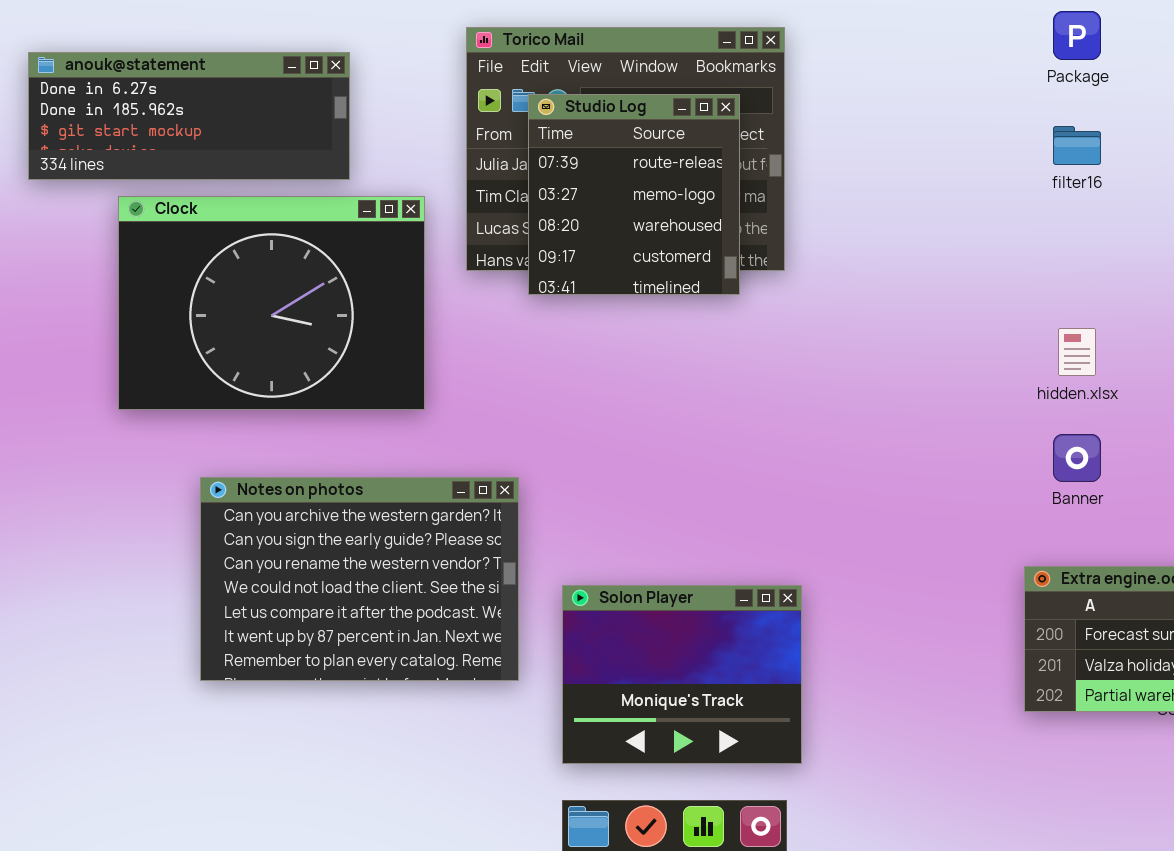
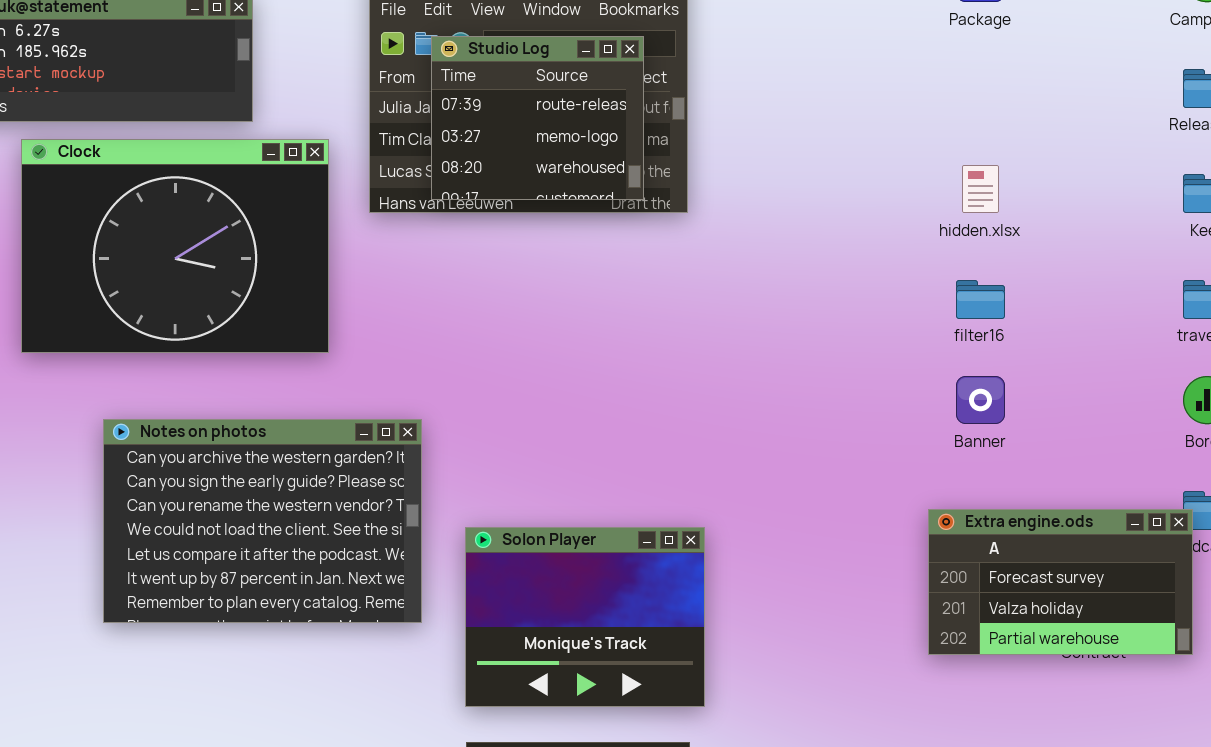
Studio Log: [528,94,740,295] -> [431,36,644,200], resized
filter16: [1053,126,1101,165] -> [956,280,1005,319], moved
hidden.xlsx: [1058,328,1096,376] -> [962,165,999,213], moved

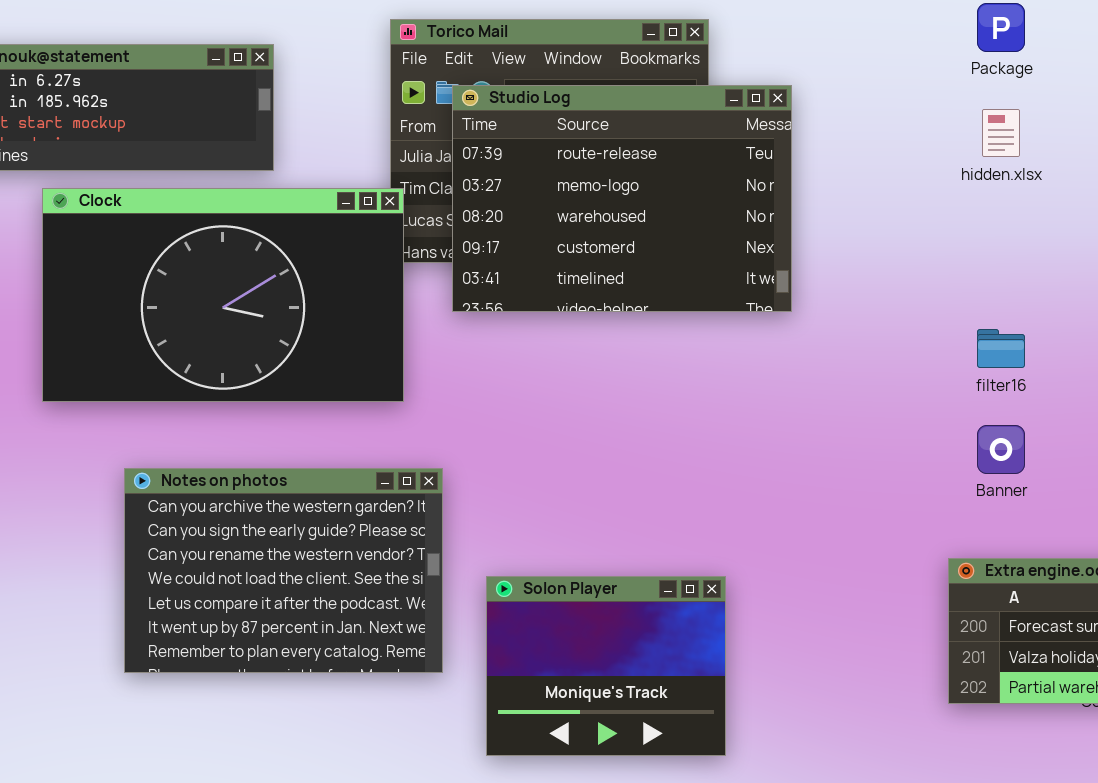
Studio Log: [431,36,644,200] -> [452,85,792,312], resized
Clock: [21,139,329,353] -> [42,188,404,402], resized
hidden.xlsx: [962,165,999,213] -> [982,109,1020,157], moved

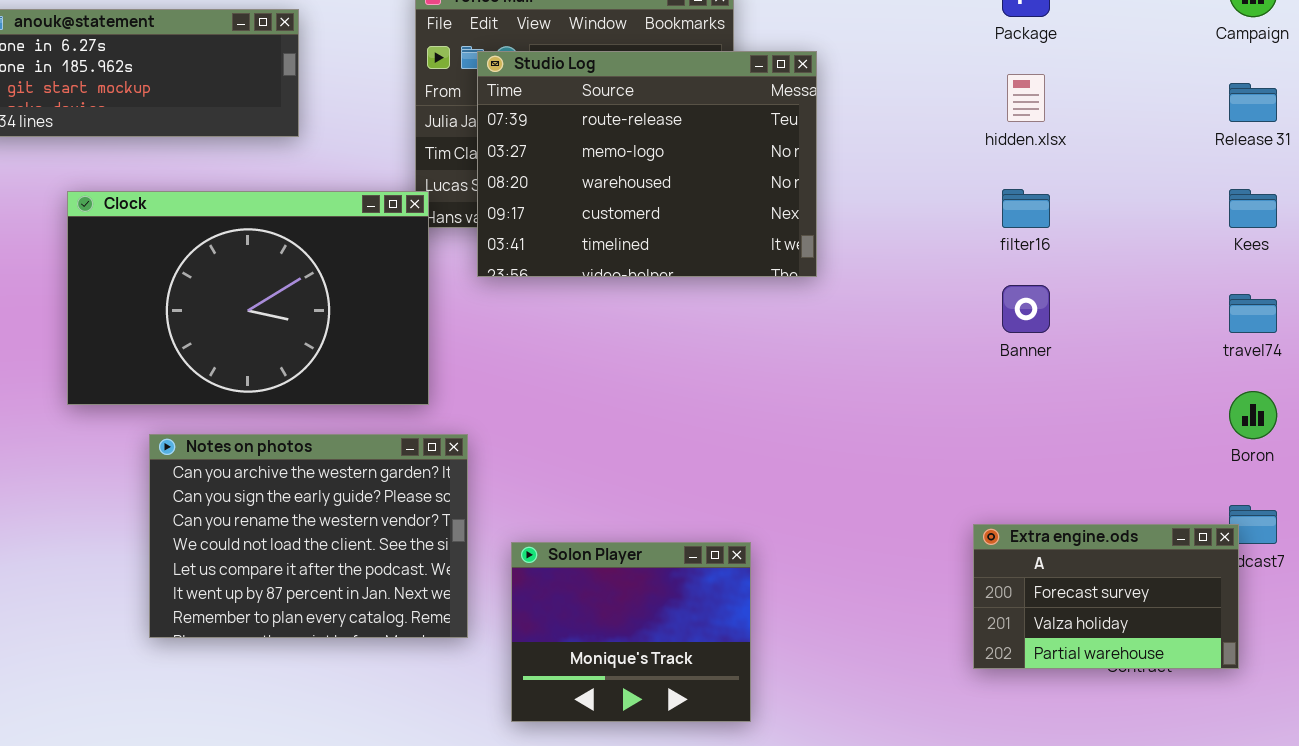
Clock: [42,188,404,402] -> [67,191,429,405], moved
filter16: [977,329,1025,368] -> [1002,189,1050,228], moved
Banner: [977,425,1025,474] -> [1002,285,1050,333], moved

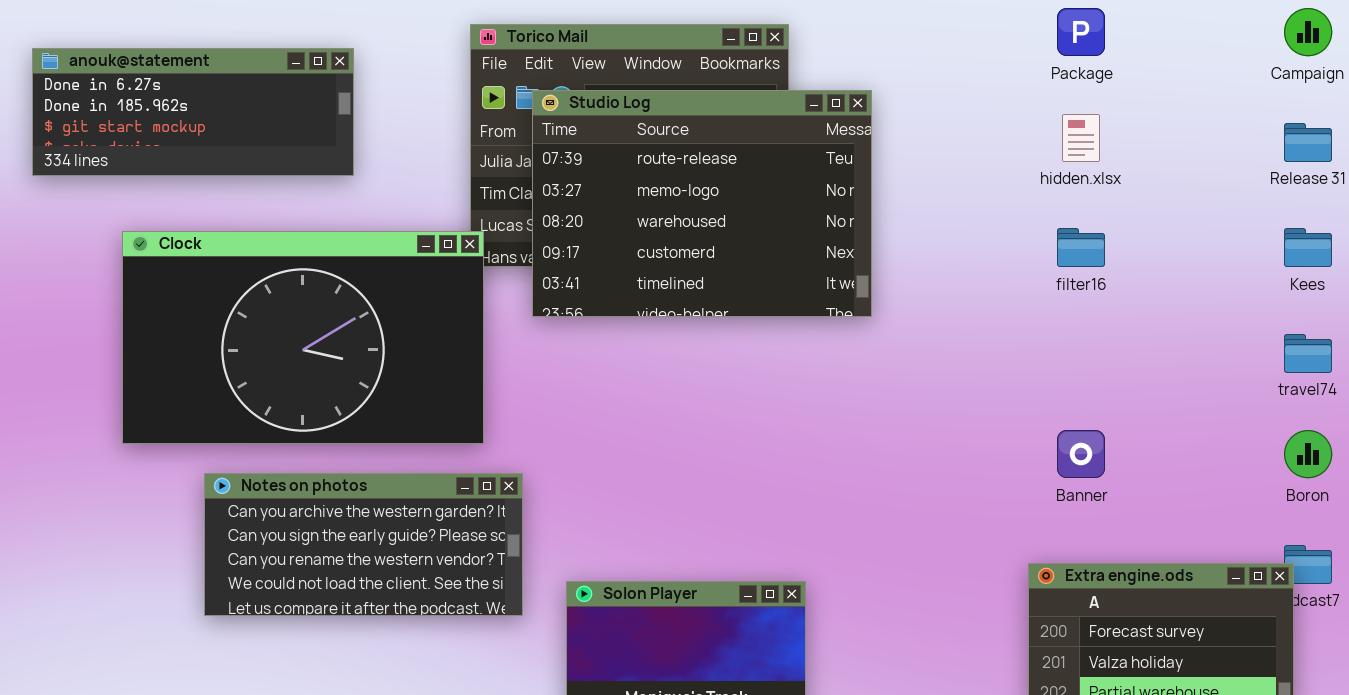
Banner: [1002,285,1050,333] -> [1057,430,1105,478], moved
Notes on photos: [149,434,468,638] -> [204,473,523,616], resized

